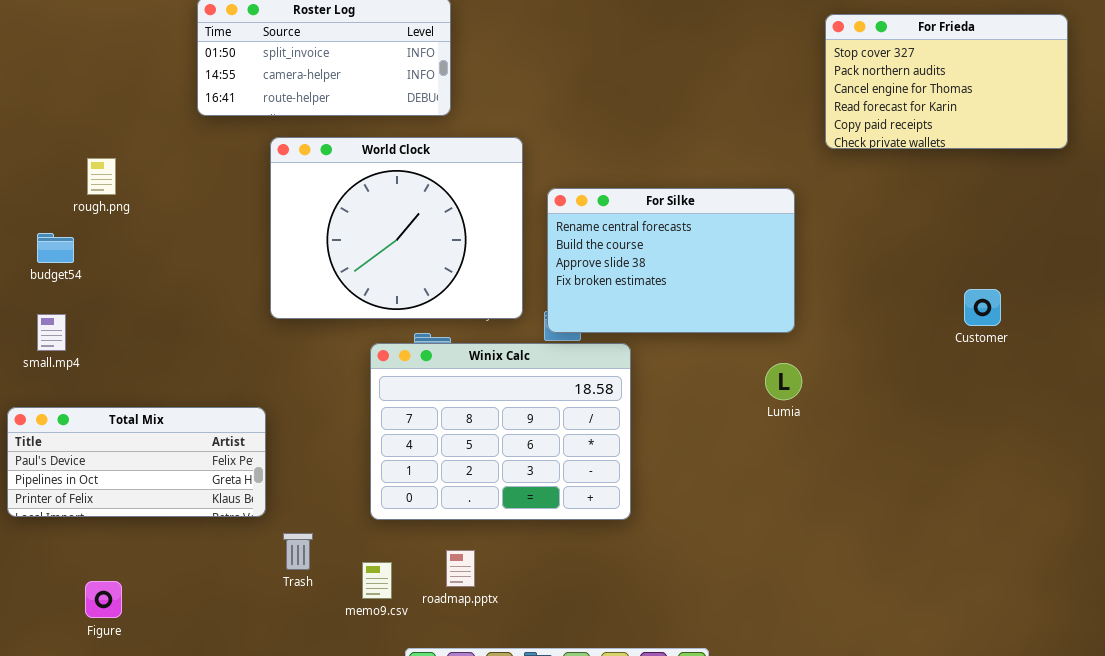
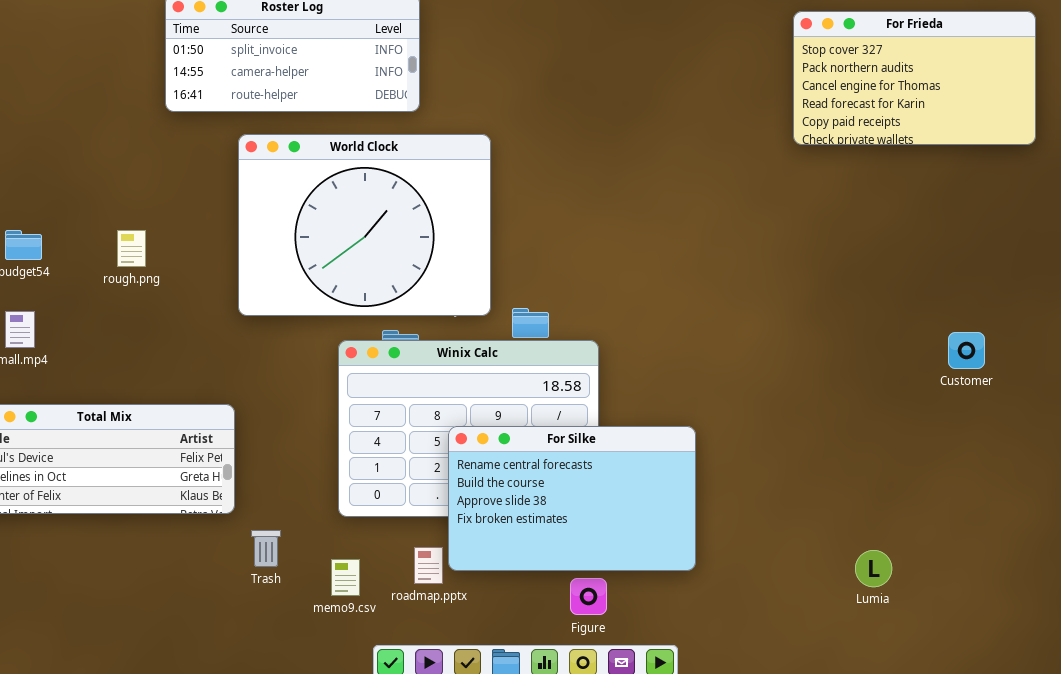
rough.png: [87,158,116,195] -> [117,230,146,267], moved
For Silke: [547,188,795,333] -> [448,426,696,571], moved
Customer: [964,289,1001,326] -> [948,332,985,369], moved
Lumia: [765,363,802,400] -> [855,550,892,587], moved
Figure: [85,581,122,618] -> [570,578,607,615], moved

